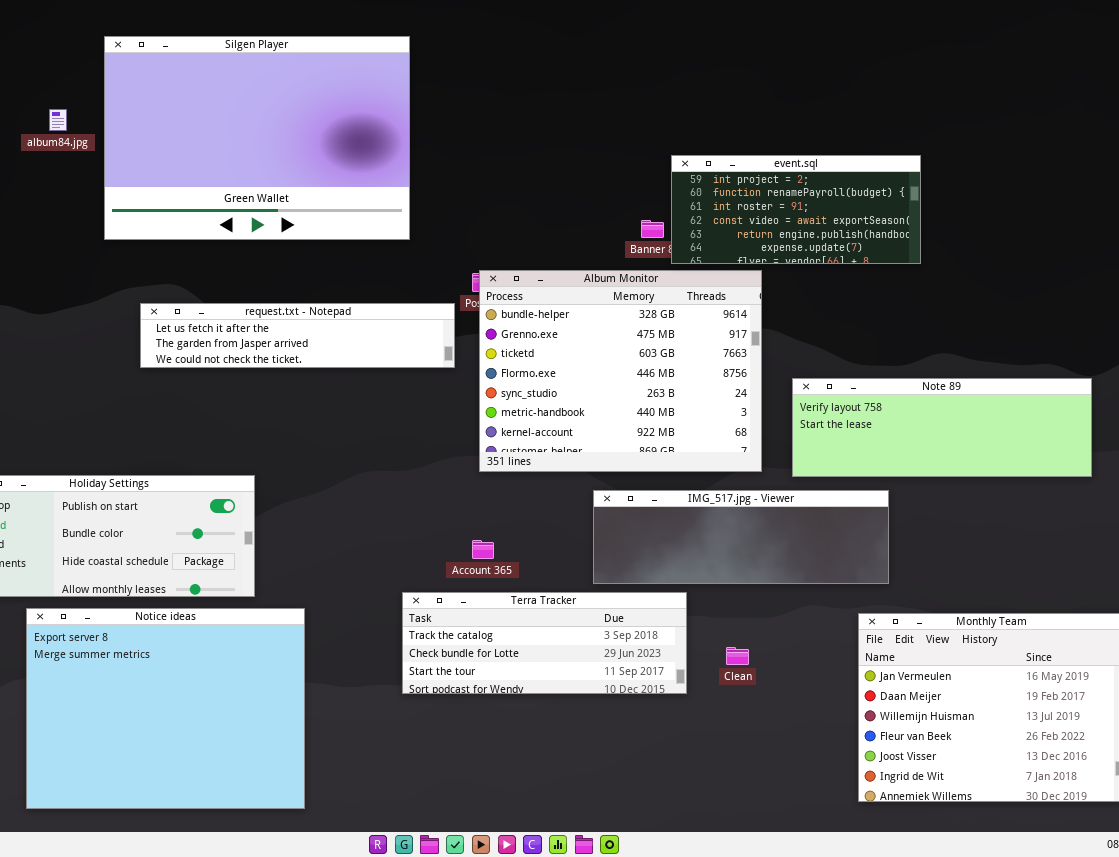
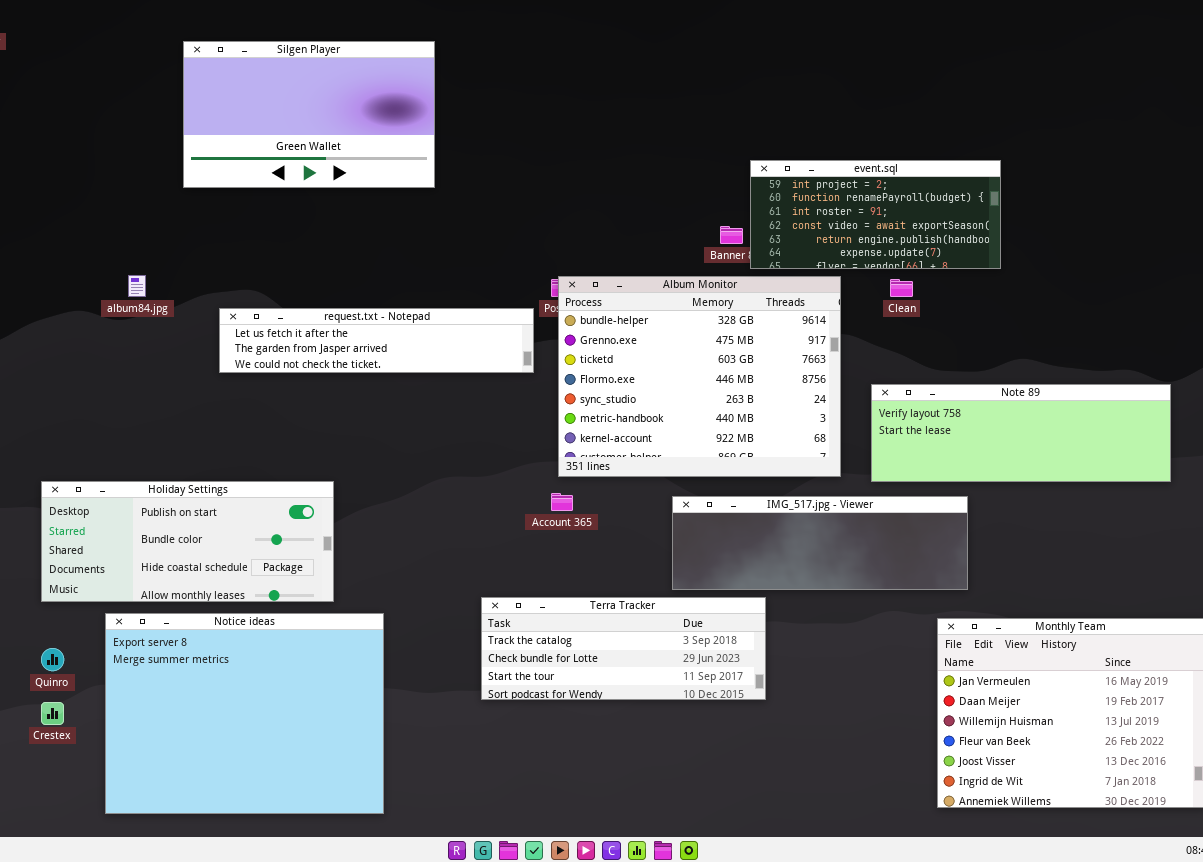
Silgen Player: [104,36,410,240] -> [183,41,435,188], resized
album84.jpg: [49,109,67,131] -> [128,275,146,297], moved
Account 365: [472,540,494,559] -> [551,493,573,511], moved
Clean: [726,647,749,665] -> [890,279,913,297], moved

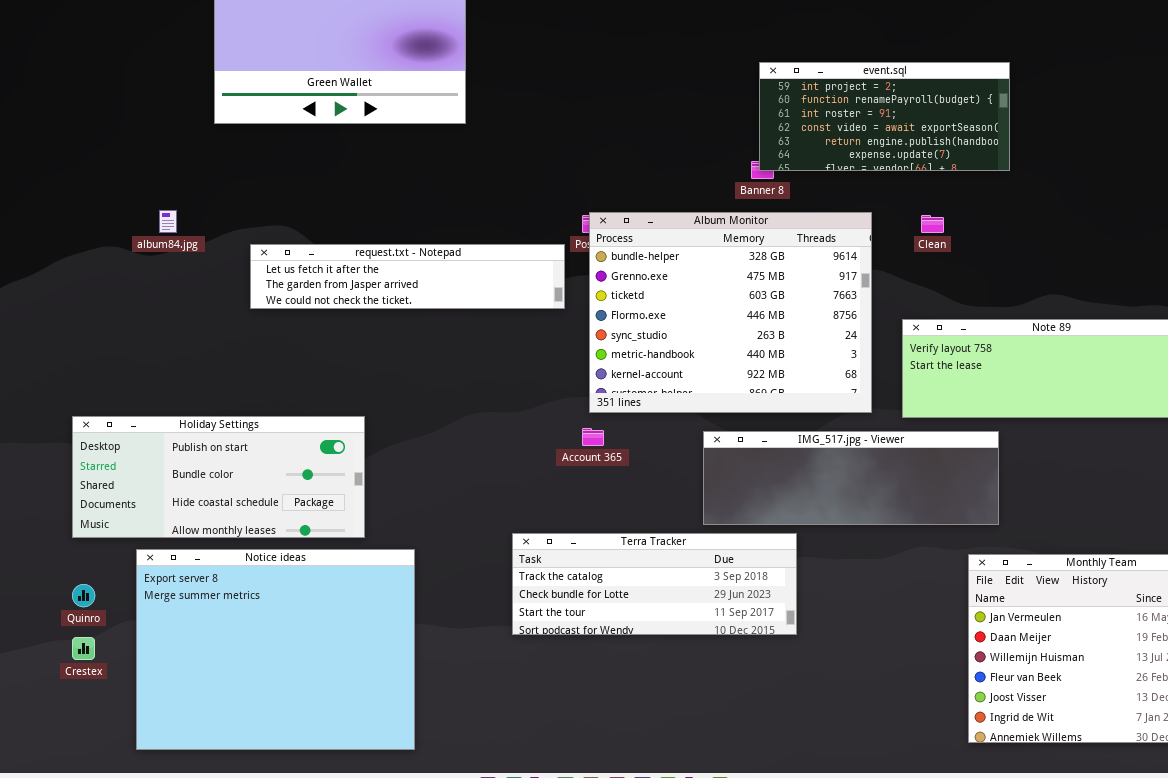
event.sql: [750,160,1001,269] -> [759,62,1010,171], moved

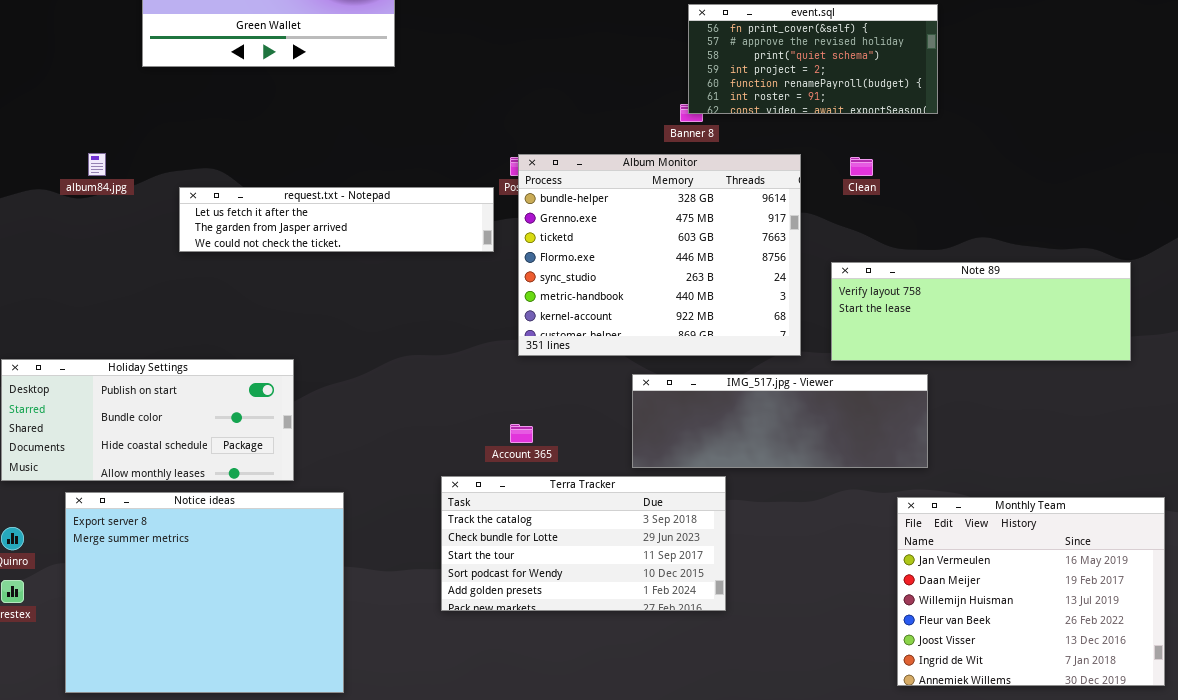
event.sql: [759,62,1010,171] -> [688,4,938,114], scrolled up 3 rows
Account 365: [582,428,604,446] -> [510,424,533,443], moved
Terra Tracker: [512,533,797,635] -> [441,476,726,611], resized

